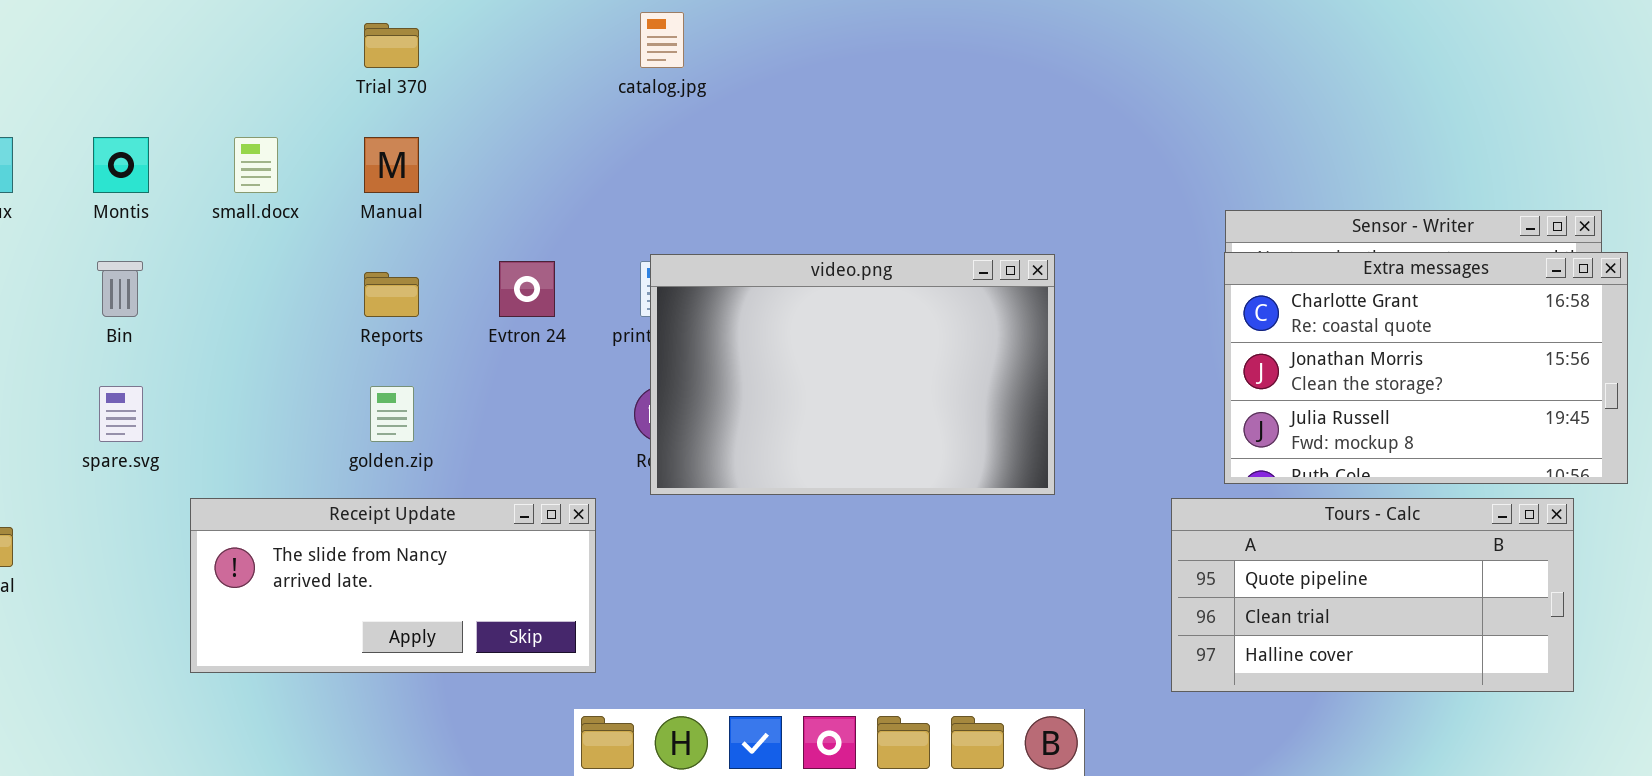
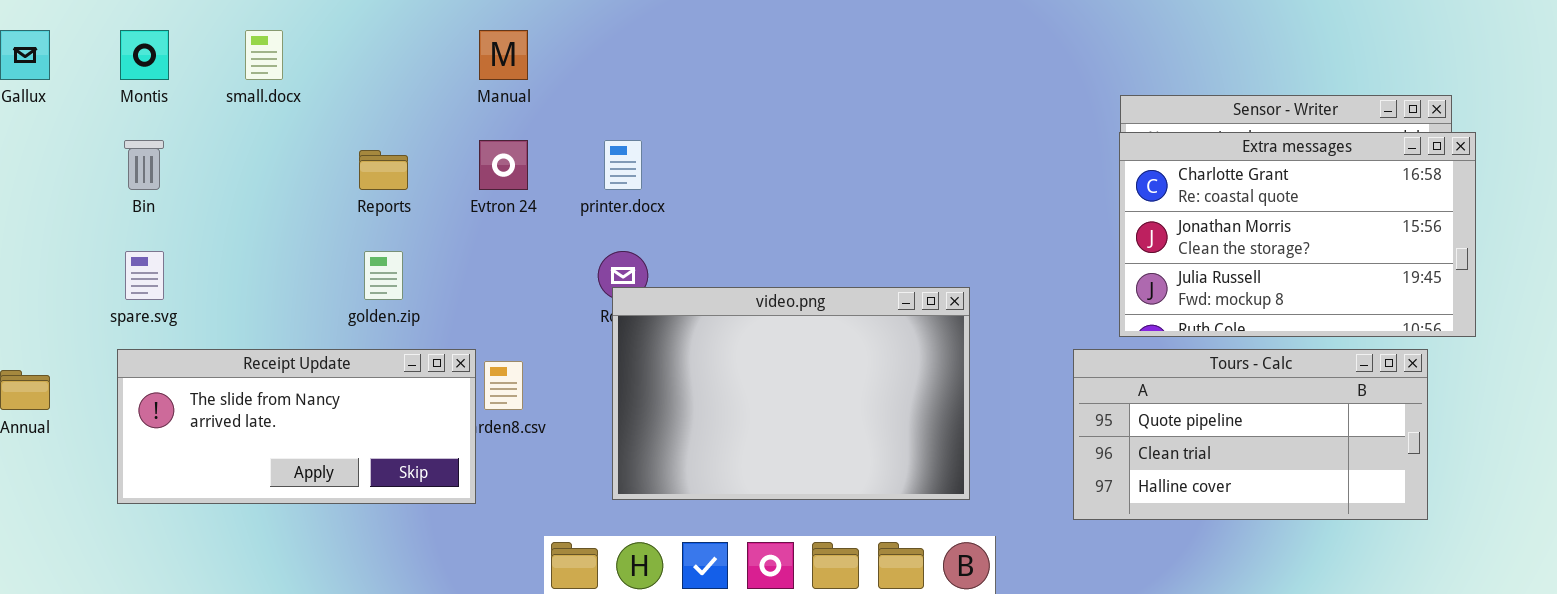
Manual: [364,137,419,193] -> [479,30,528,80], moved
video.png: [650,254,1055,495] -> [612,287,970,500], moved
Receipt Update: [190,498,596,673] -> [117,349,476,504], moved

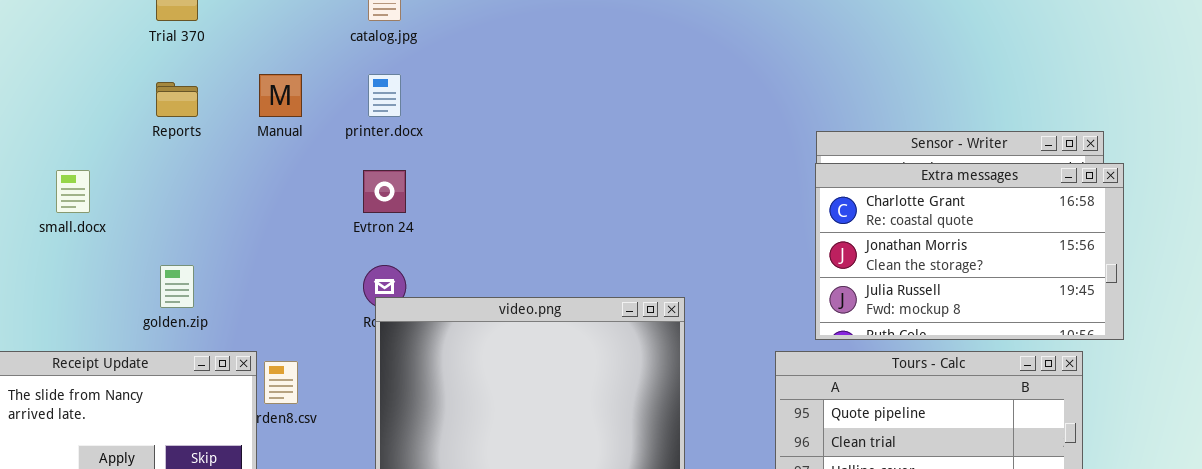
small.docx: [245,30,283,80] -> [56,170,90,213], moved
Evtron 24: [479,140,528,190] -> [363,170,406,213], moved
printer.docx: [604,140,642,190] -> [368,74,401,117], moved
Reports: [359,150,408,190] -> [156,82,198,117], moved

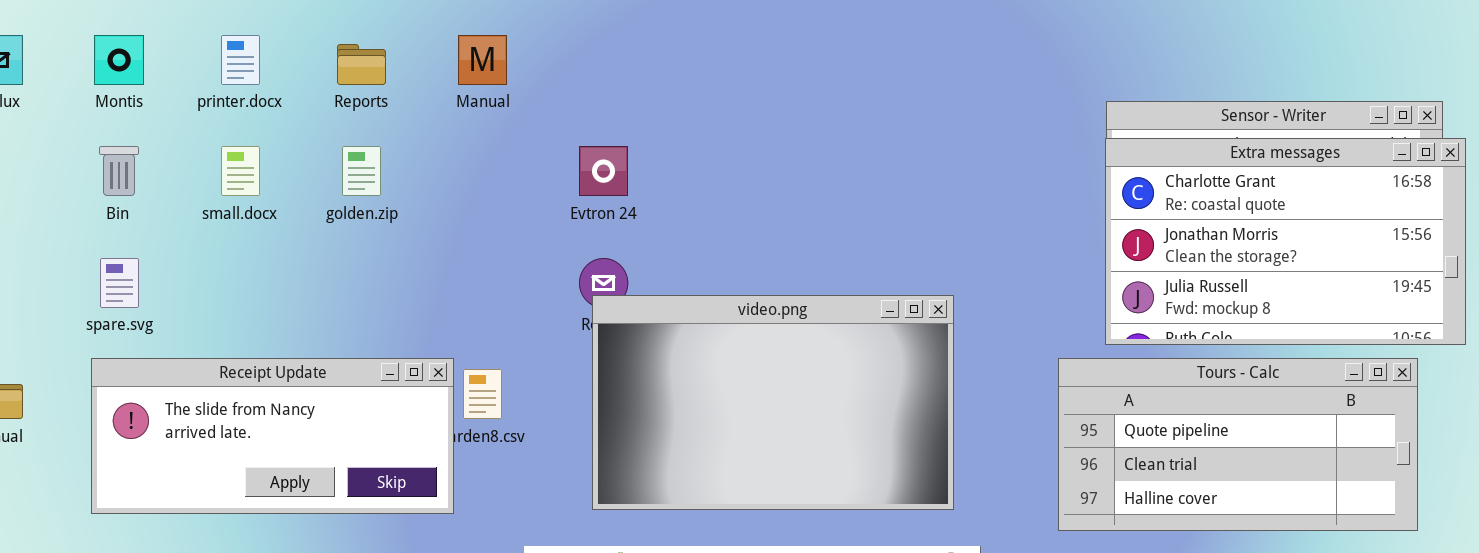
printer.docx: [368,74,401,117] -> [221,35,260,85], moved
golden.zip: [160,265,194,308] -> [342,146,381,196], moved

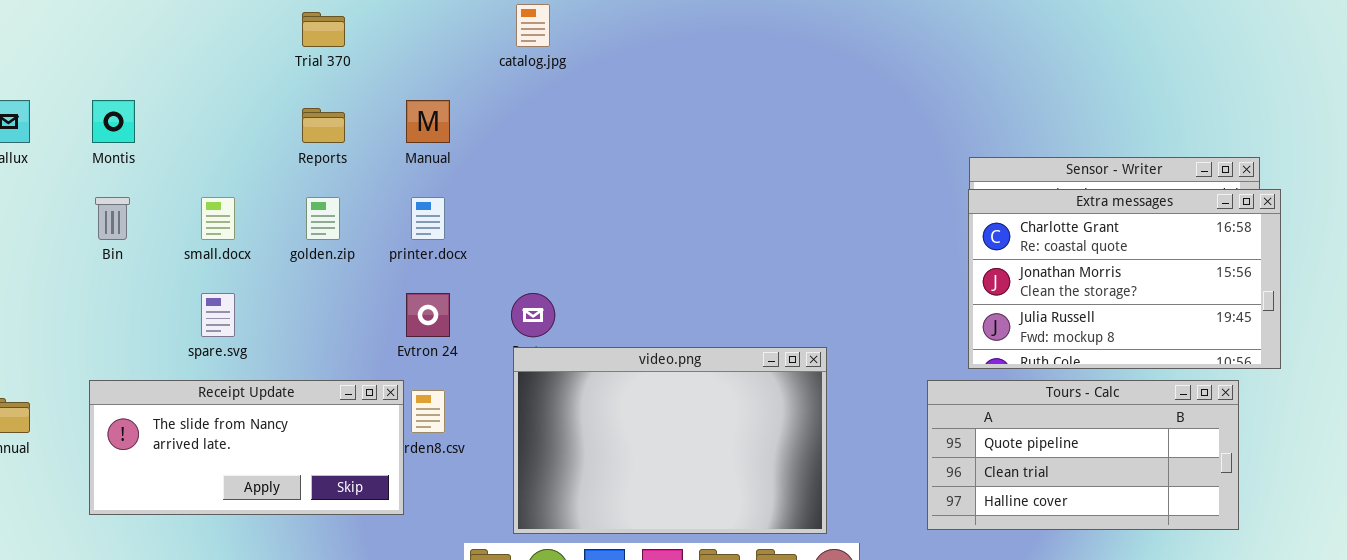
printer.docx: [221,35,260,85] -> [411,197,445,240], moved
Evtron 24: [579,146,628,196] -> [406,293,450,337], moved
spare.svg: [100,258,139,308] -> [201,293,235,337], moved
video.png: [592,295,954,510] -> [513,347,827,534], moved

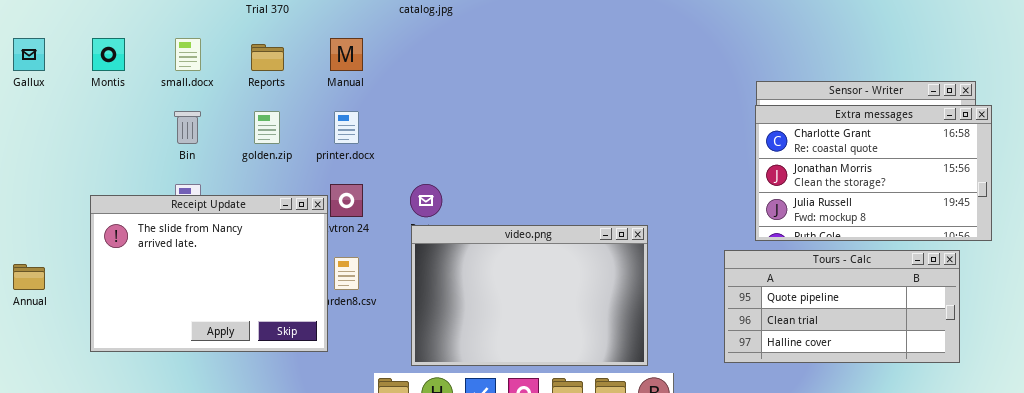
Bin: [95,197,130,240] -> [174,111,201,144], moved
small.docx: [201,197,235,240] -> [175,38,201,71], moved
Receipt Update: [89,380,404,515] -> [90,195,328,352], resized

